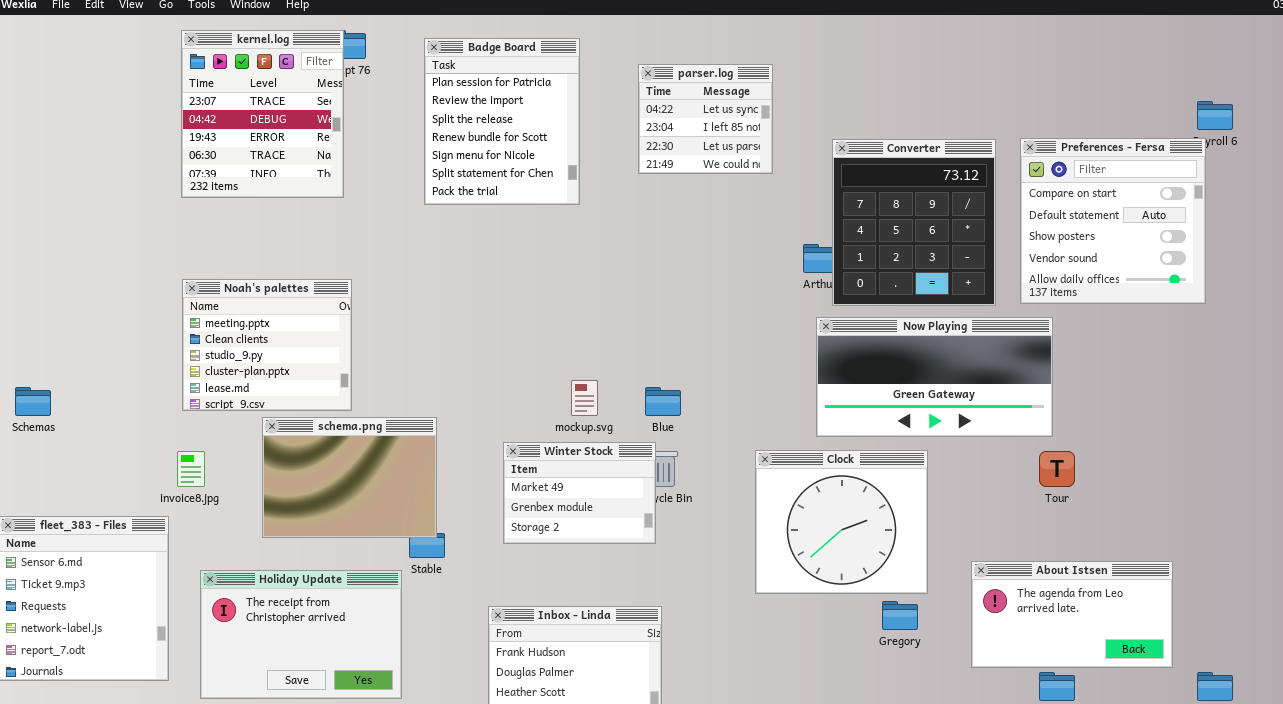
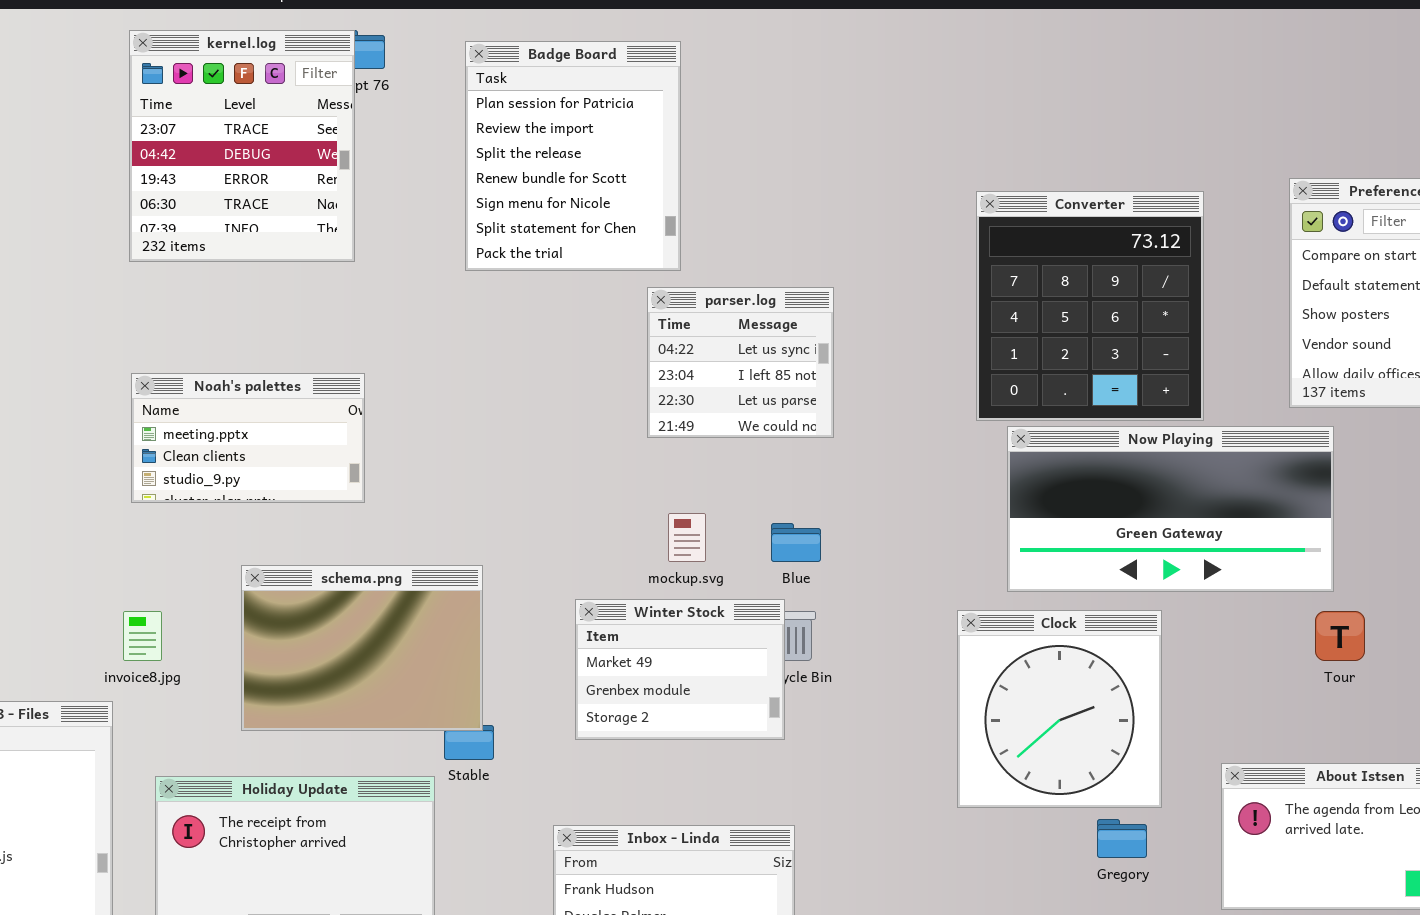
parser.log: [638,64,773,174] -> [647,287,834,438], moved
Converter: [832,139,996,306] -> [976,191,1204,421], moved
Noah's palettes: [182,279,352,411] -> [131,373,365,503], resized
Clock: [755,450,928,594] -> [957,610,1162,808], resized

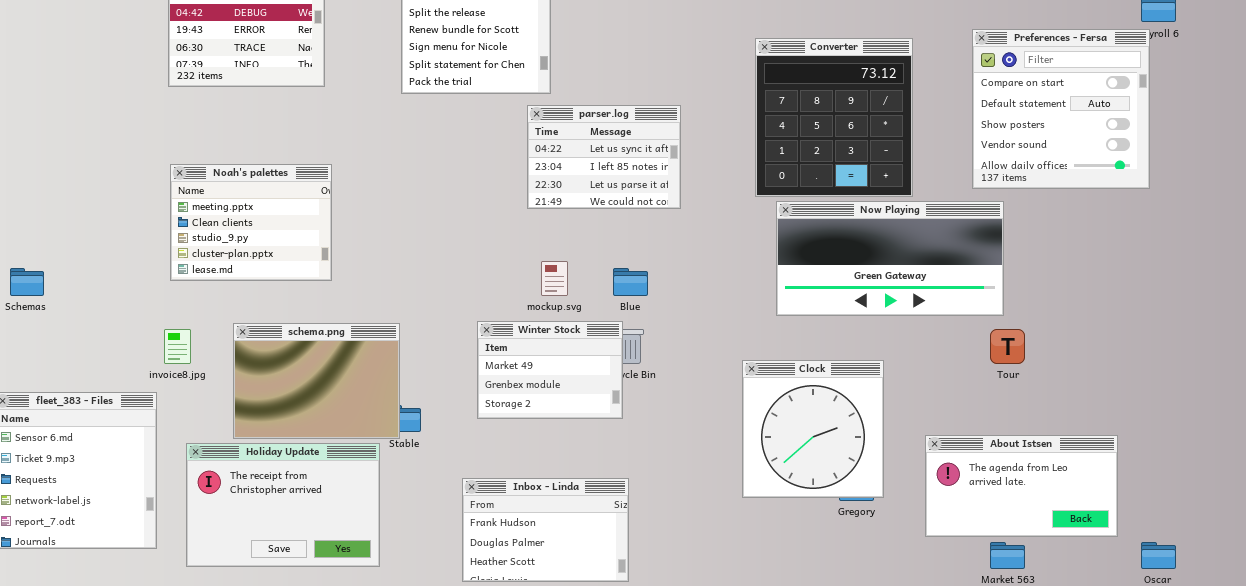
parser.log: [647,287,834,438] -> [527,105,681,209], resized
Noah's palettes: [131,373,365,503] -> [170,164,332,281], resized
schema.png: [241,565,483,731] -> [233,323,400,439], moved
Clock: [957,610,1162,808] -> [742,360,884,498], moved

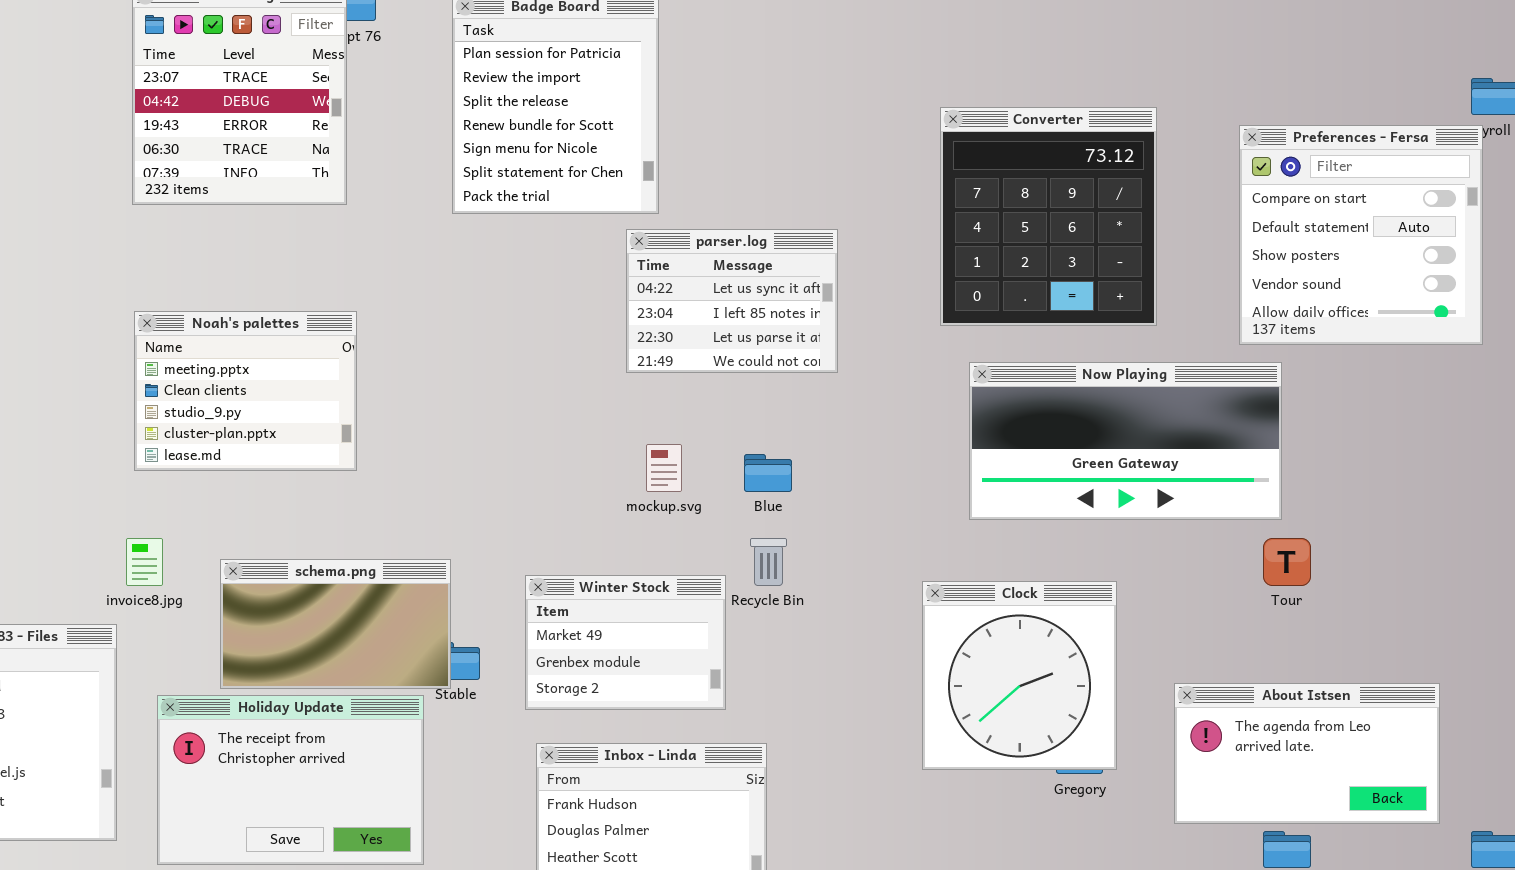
Converter: [755,38,913,197] -> [940,107,1157,326], moved
Winter Stock: [477,321,623,419] -> [525,575,726,710], moved
schema.png: [233,323,400,439] -> [220,559,451,689], resized

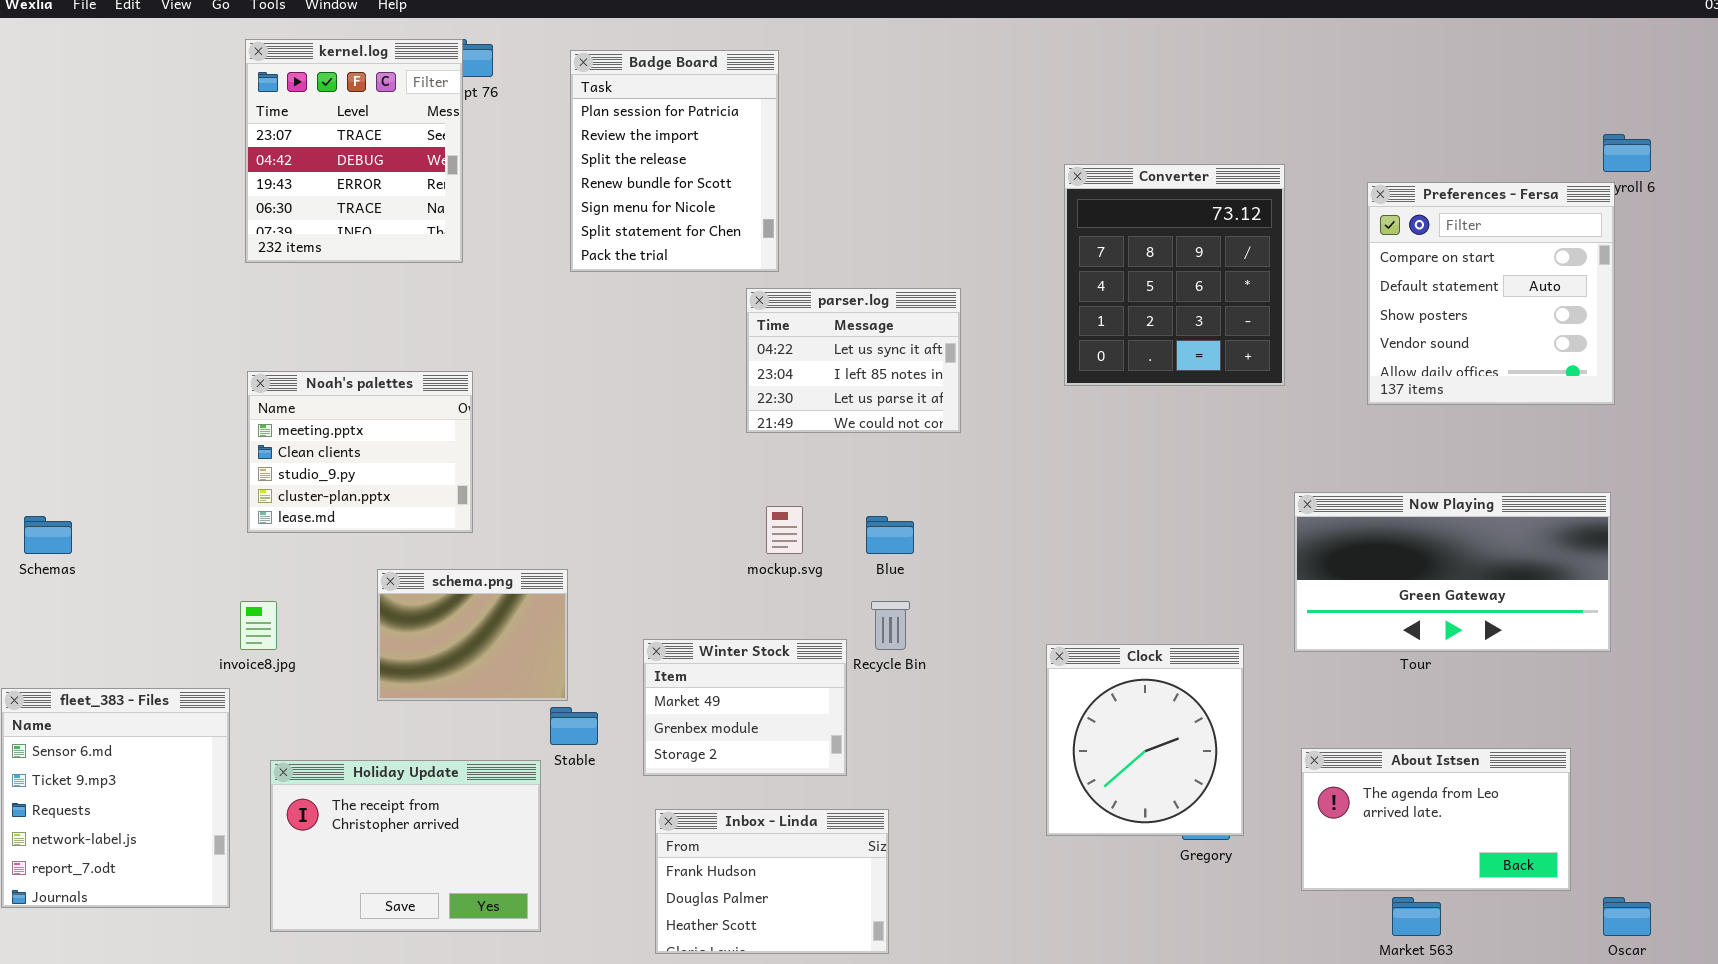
Now Playing: [969,362,1282,520] -> [1294,492,1611,652], moved
schema.png: [220,559,451,689] -> [377,569,568,701], moved, resized

